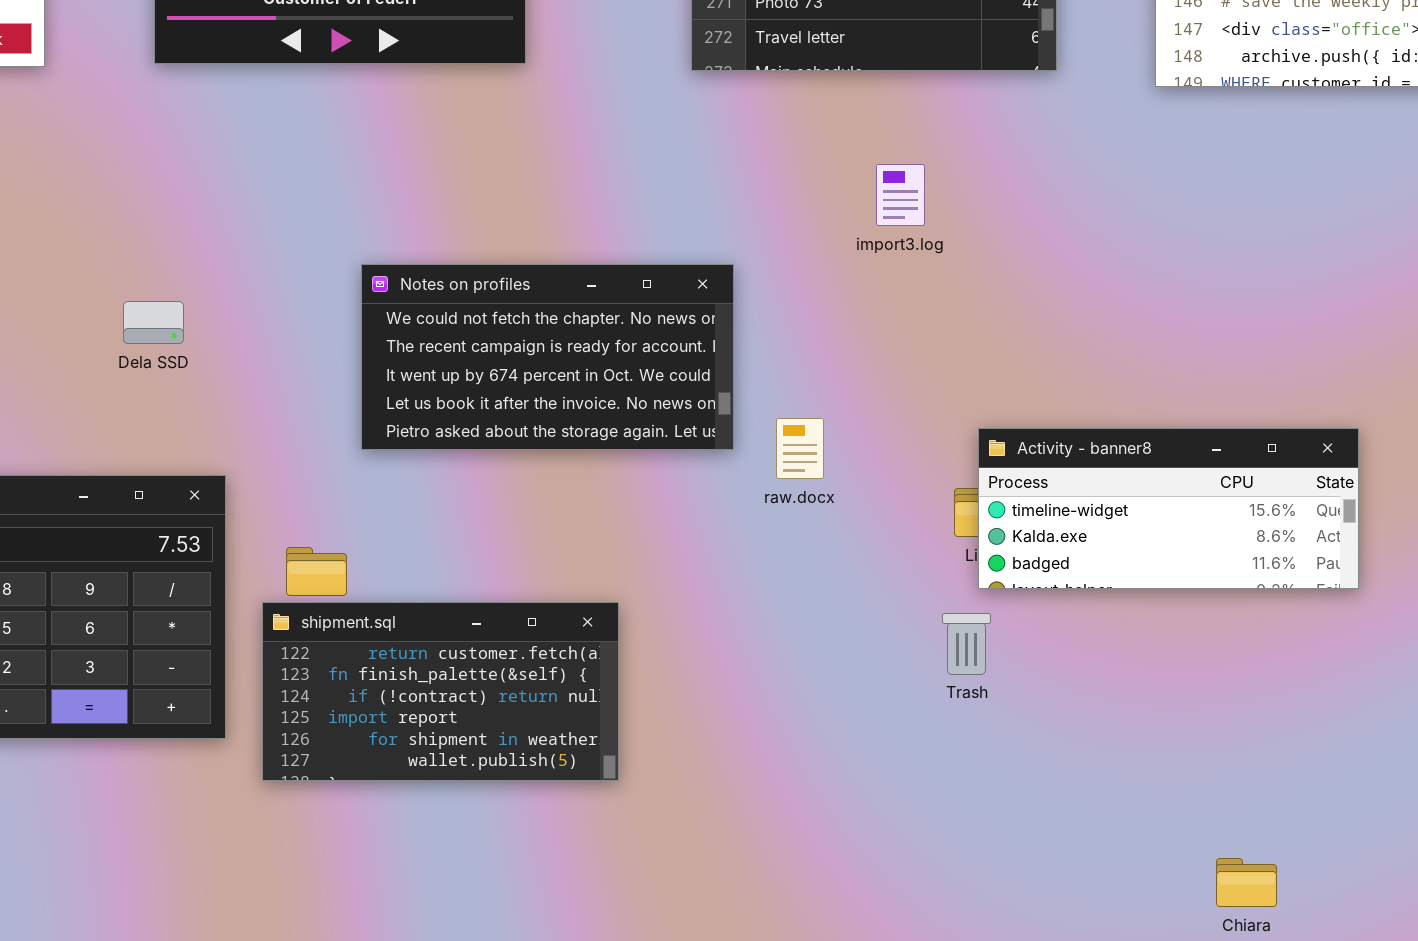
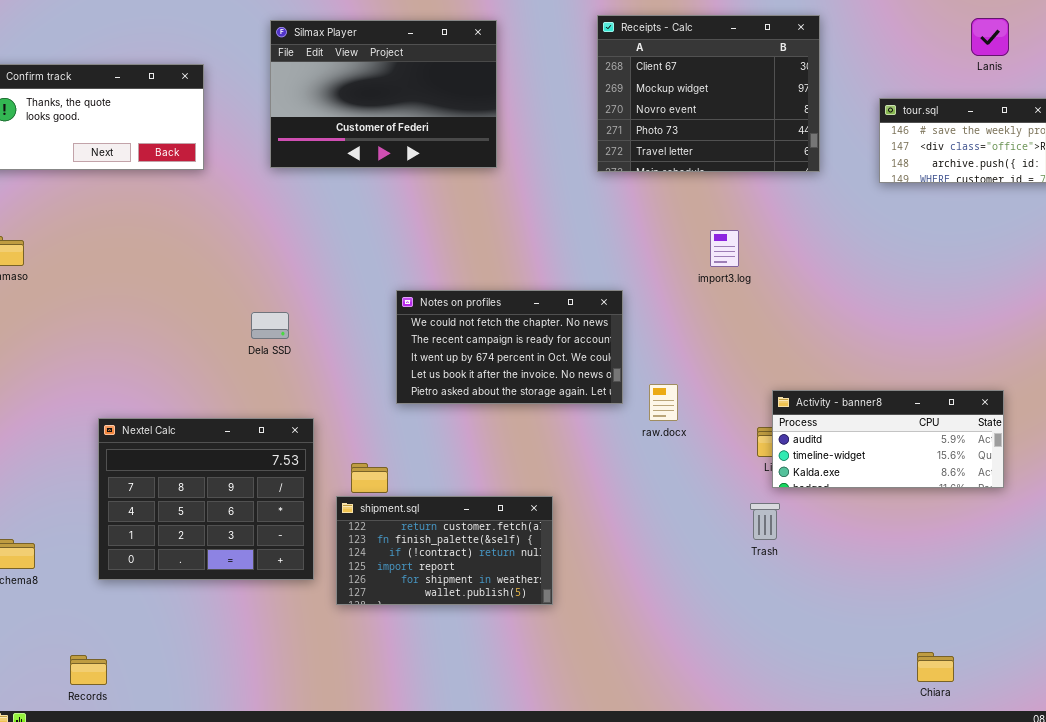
Activity - banner8: [978,428,1359,589] -> [772,390,1004,488], scrolled up 1 row

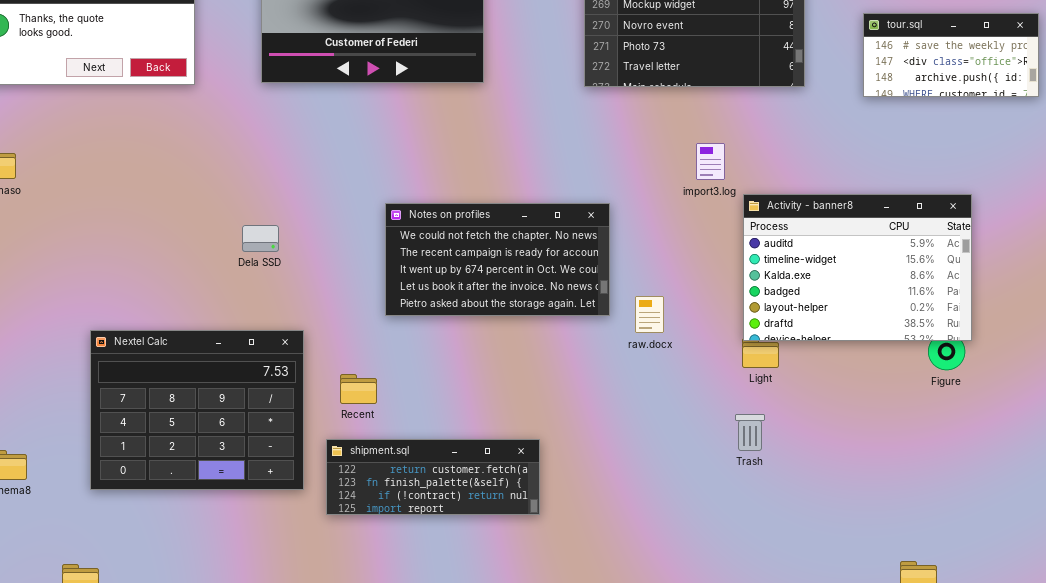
Activity - banner8: [772,390,1004,488] -> [743,194,972,341], moved, resized
shipment.sql: [336,496,553,605] -> [326,439,540,515], resized

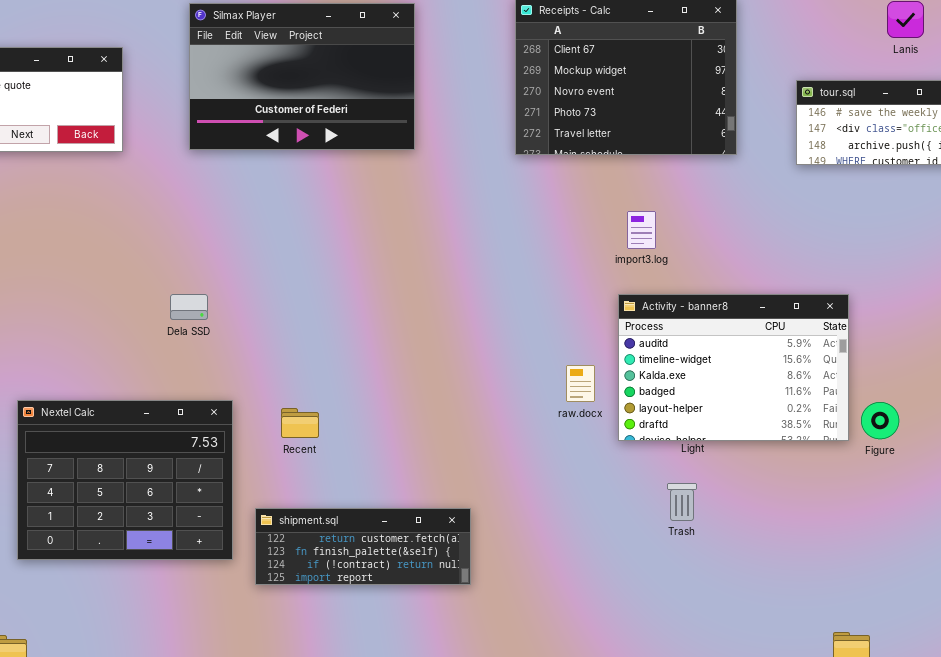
Activity - banner8: [743,194,972,341] -> [618,294,849,441], moved
Notes on profiles: [385,203,610,316] -> none, closed
Recent: [340,374,377,404] -> [281,408,319,438], moved

